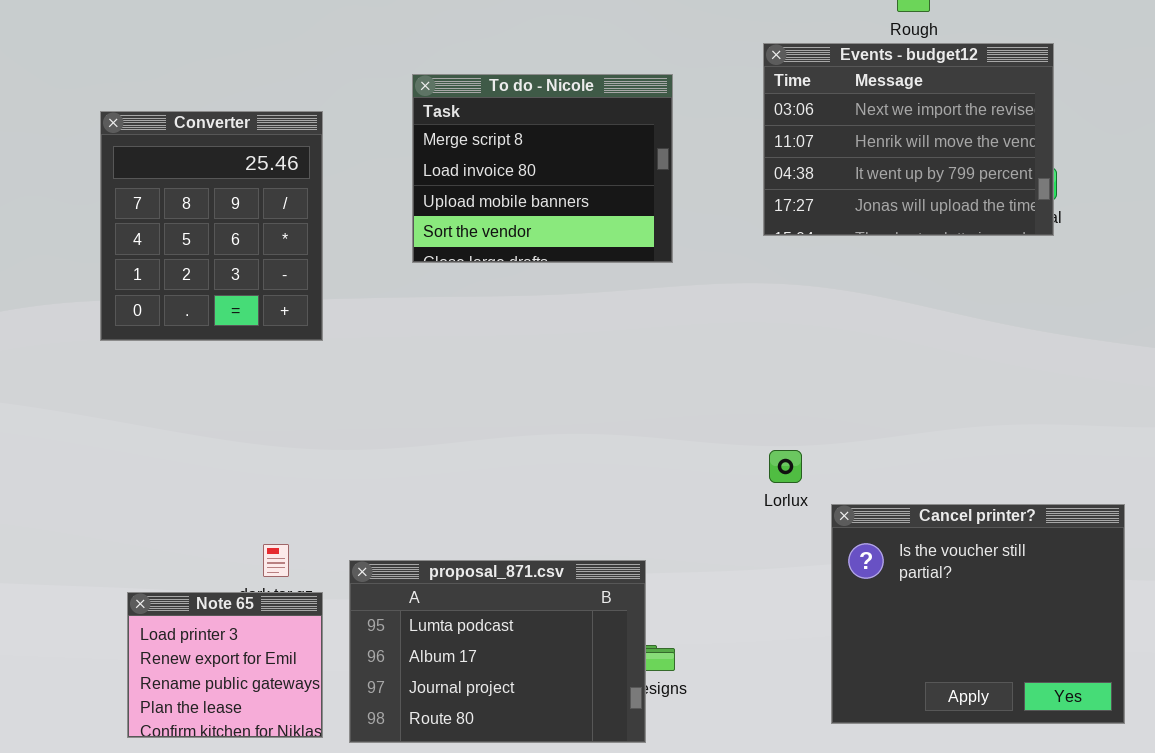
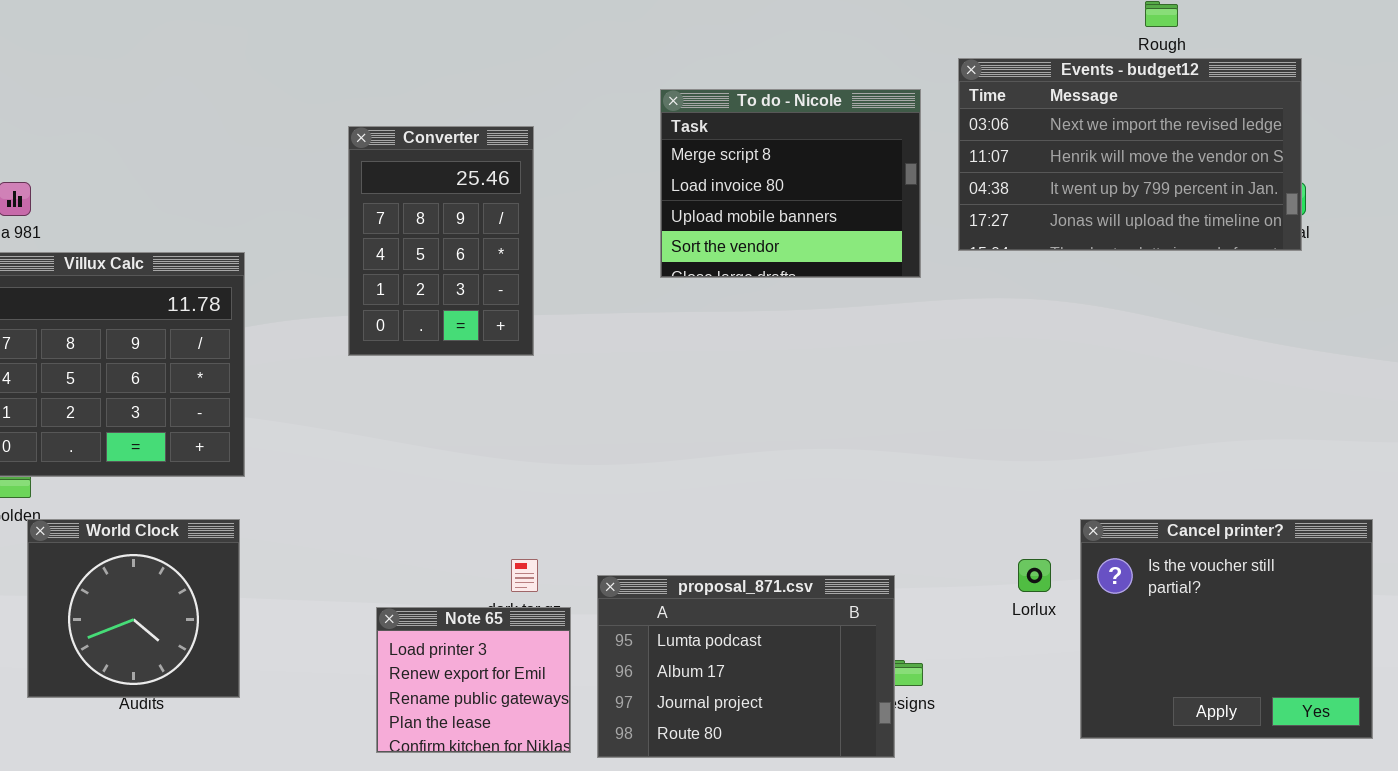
Events - budget12: [763,43,1054,236] -> [958,58,1302,251], resized
Converter: [100,111,323,341] -> [348,126,534,356], resized
Lorlux: [769,450,802,483] -> [1018,559,1051,592], moved

